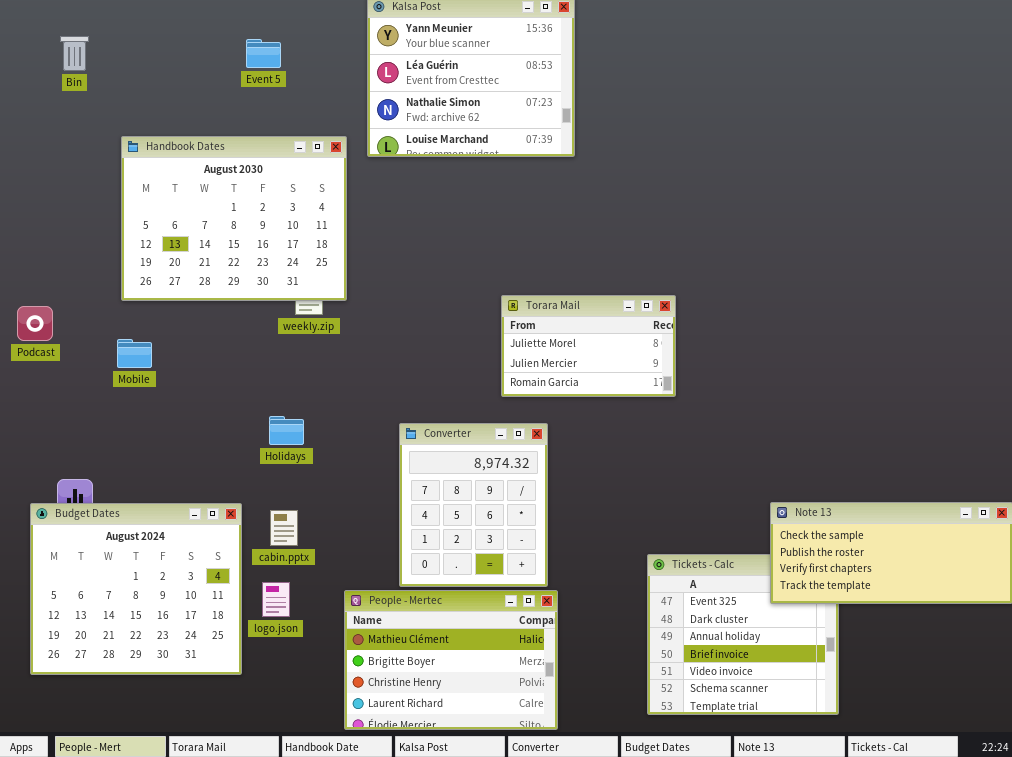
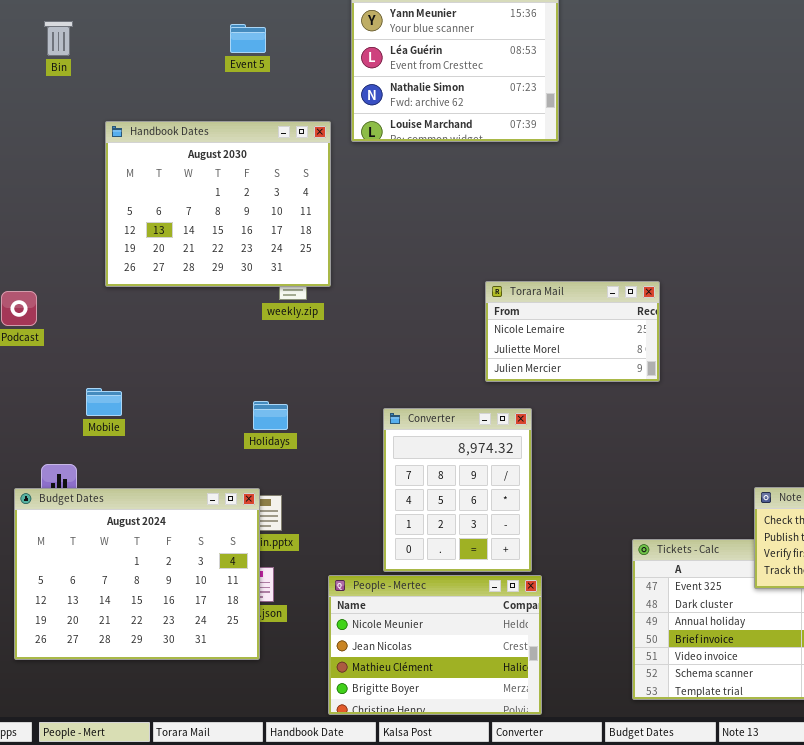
Torara Mail: [501,295,676,397] -> [485,281,660,382], scrolled up 1 row
Mobile: [117,339,152,368] -> [86,388,122,416], moved
Budget Dates: [30,503,242,675] -> [14,488,260,660], resized
People - Mertec: [344,590,558,730] -> [328,575,542,715], scrolled up 2 rows

